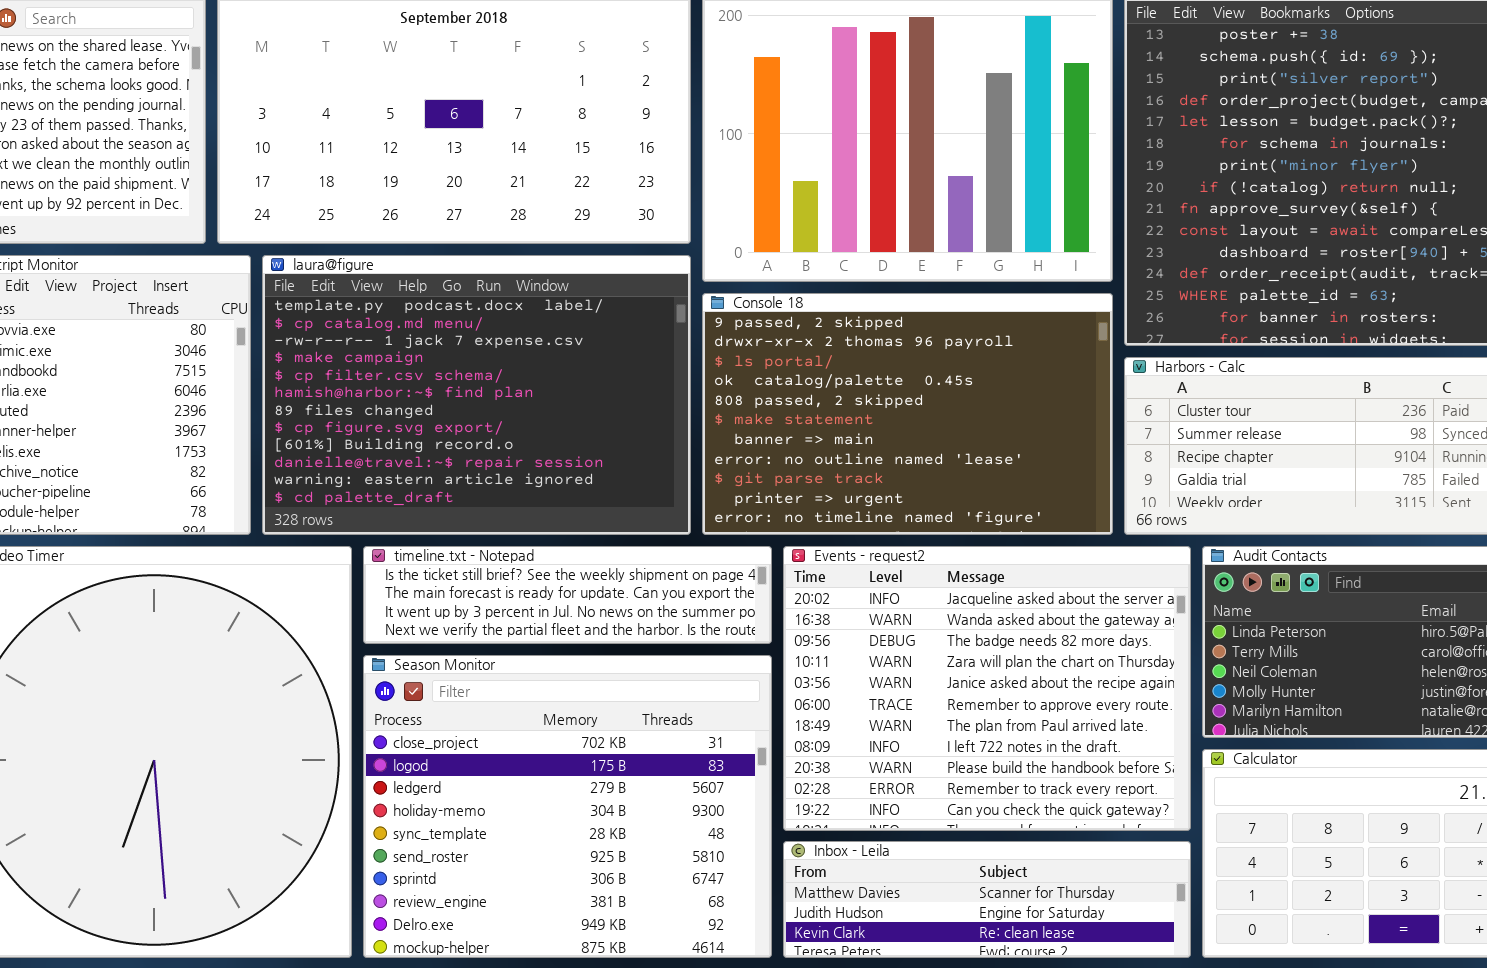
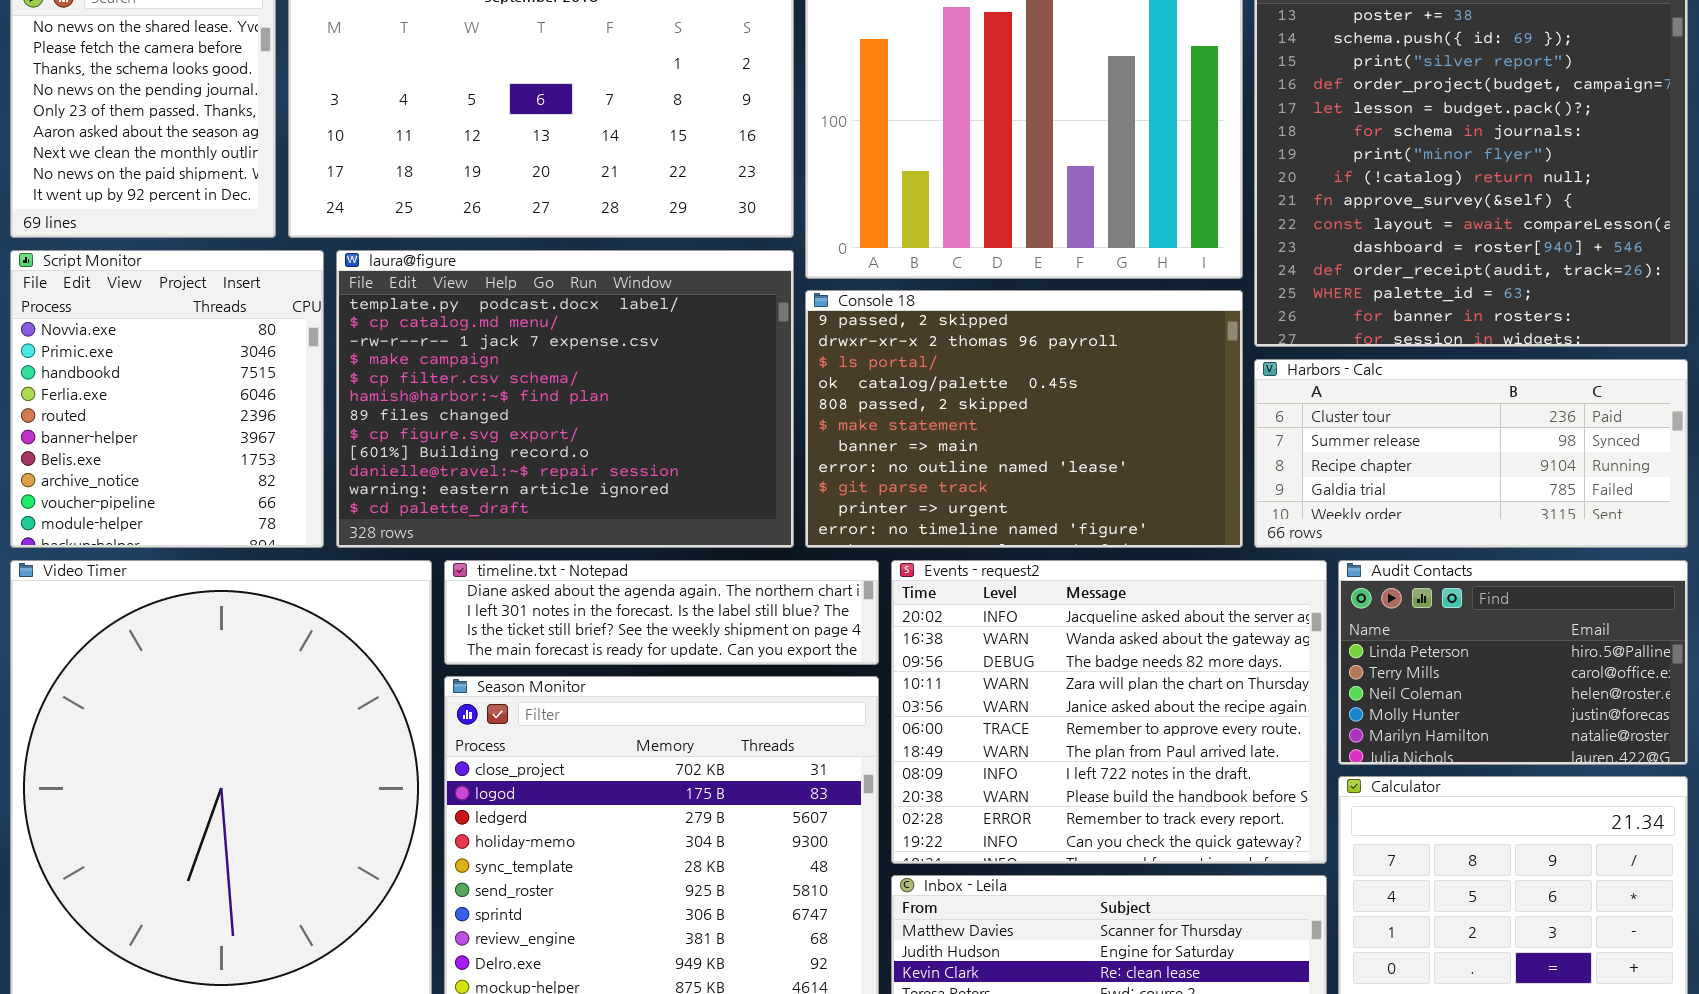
timeline.txt - Notepad: [363,546,772,644] -> [444,560,879,665], scrolled up 2 rows

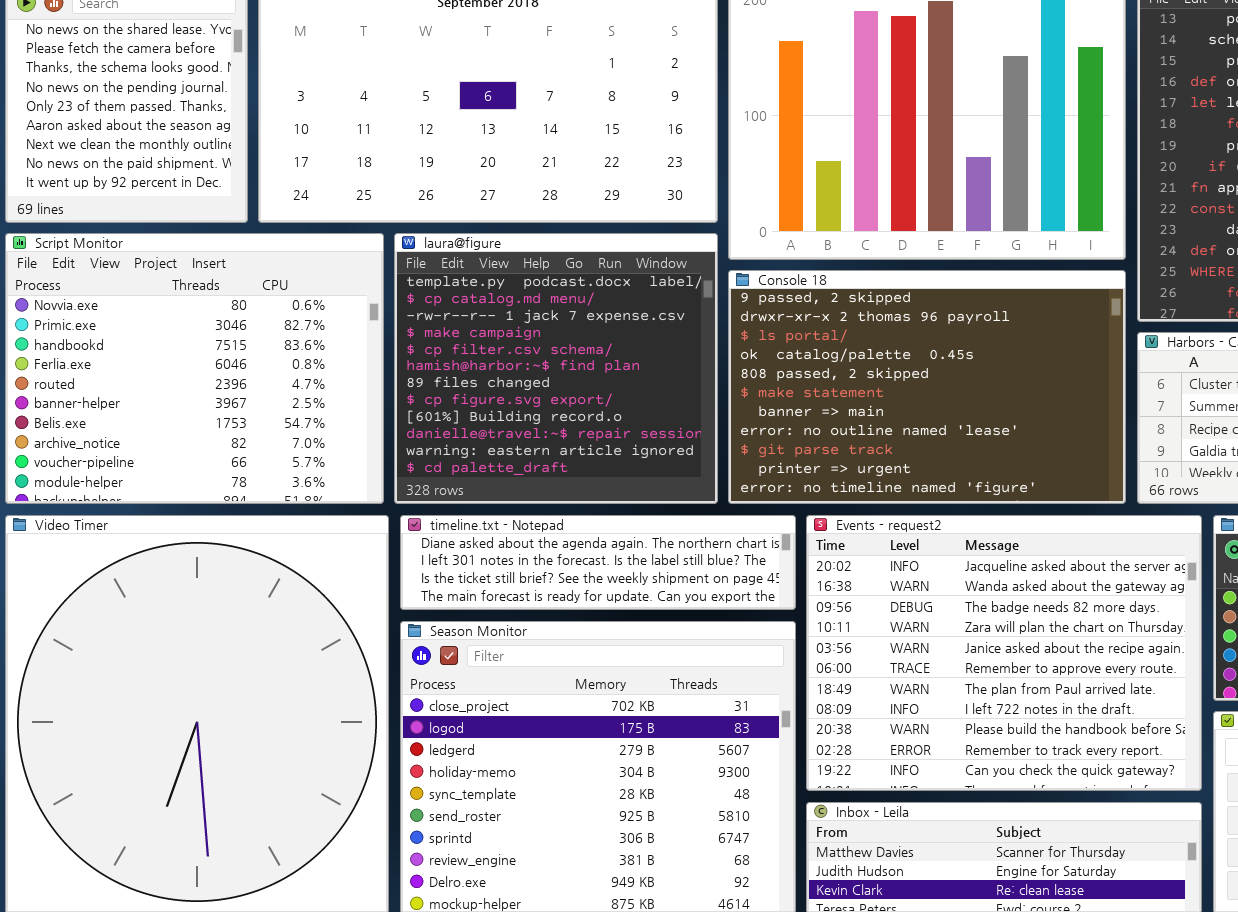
Script Monitor: [10,250,324,548] -> [5,233,384,504], resized
laura@figure: [336,250,794,548] -> [394,233,718,504], resized

